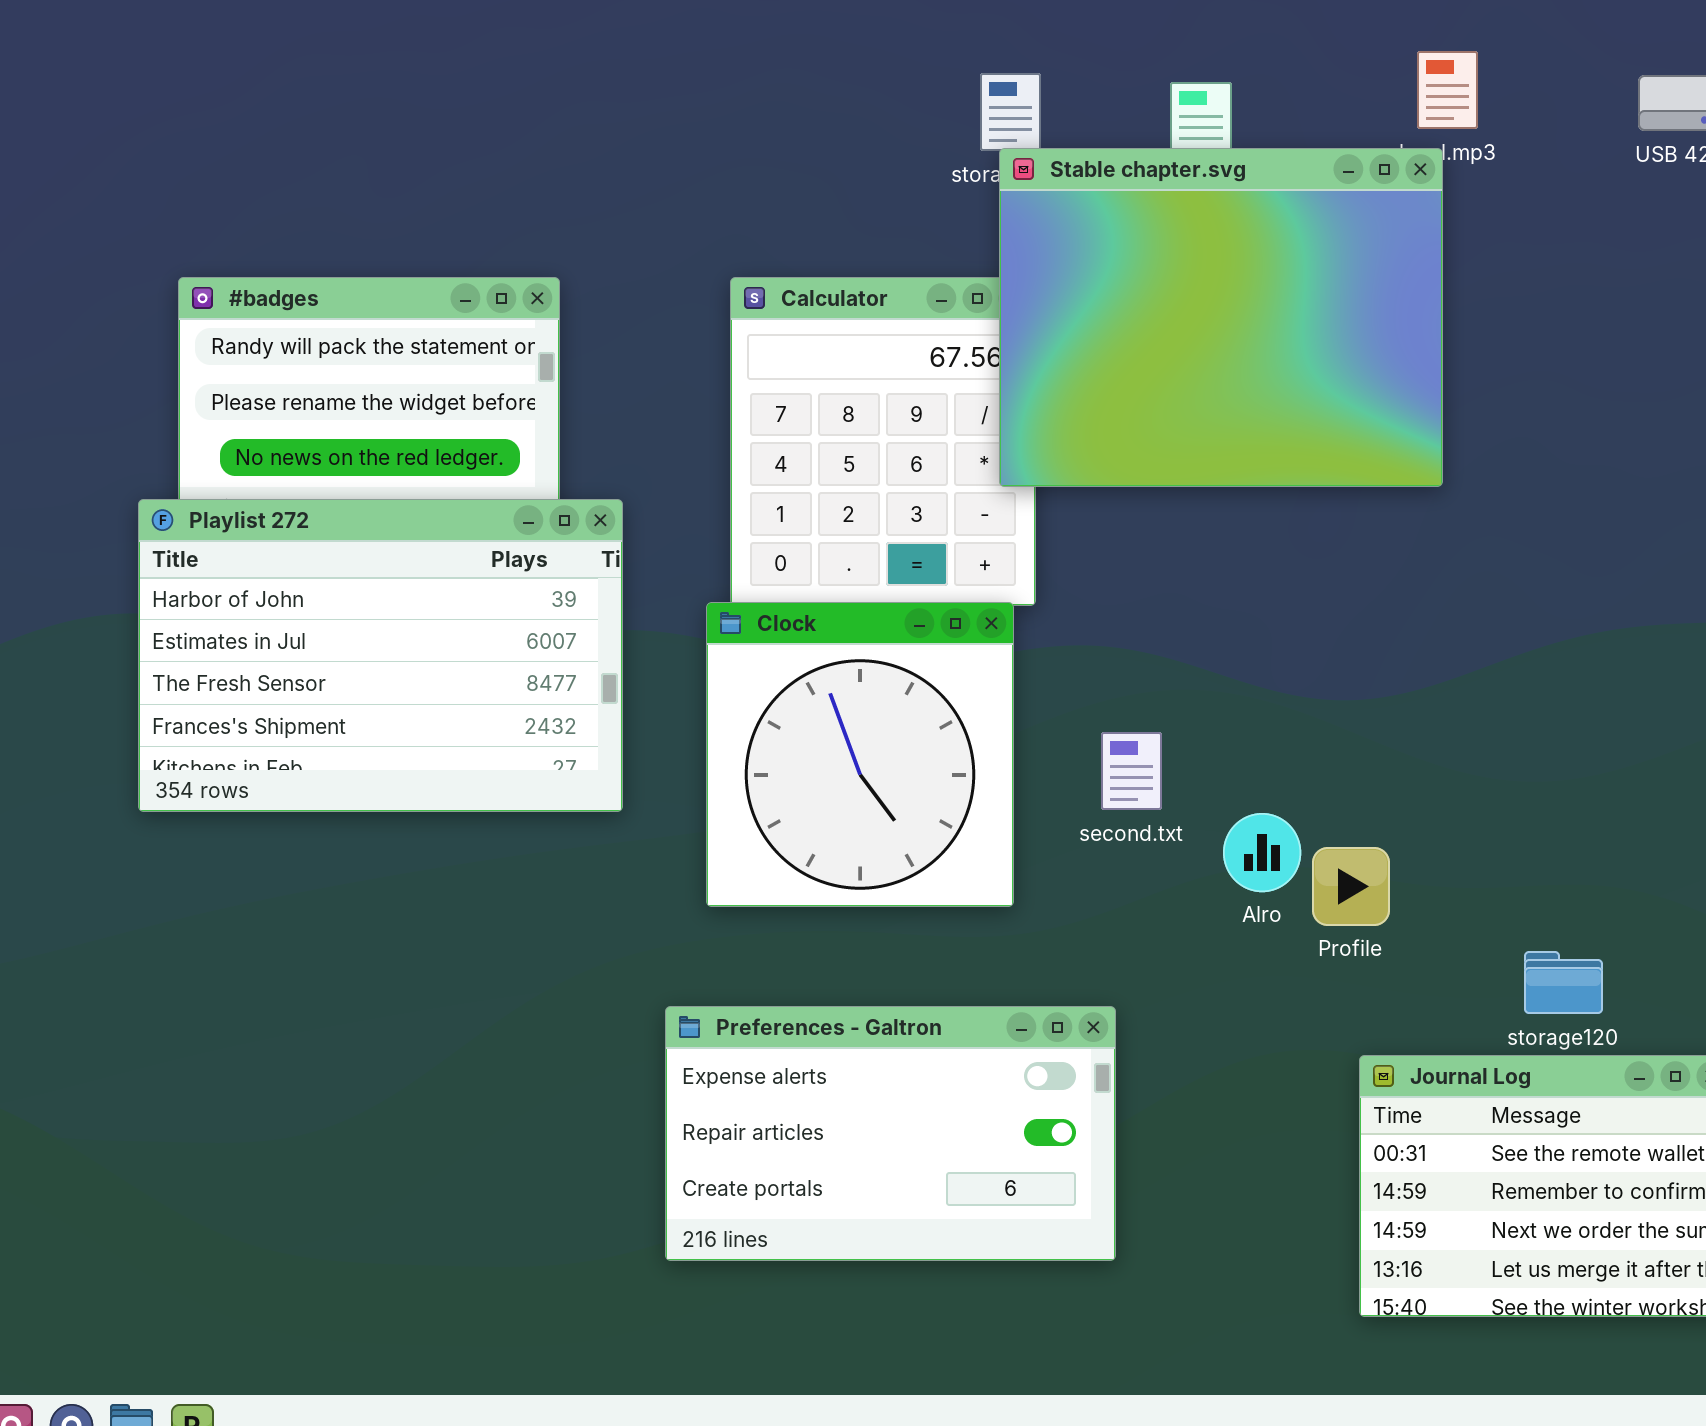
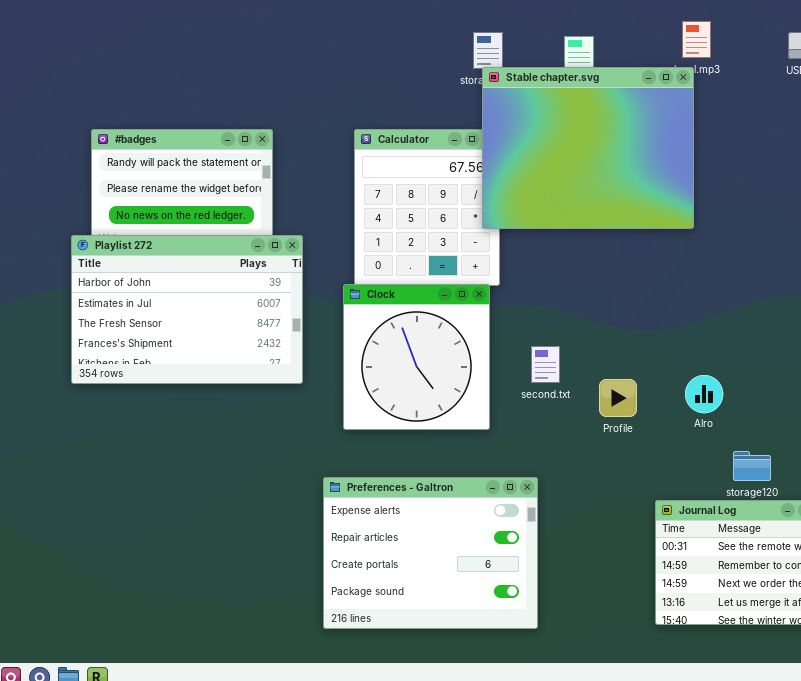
Alro: [1223,813,1301,892] -> [685,375,723,413], moved
Profile: [1312,847,1390,926] -> [599,379,637,417], moved
Preferences - Galtron: [665,1006,1116,1261] -> [323,477,538,629], resized

